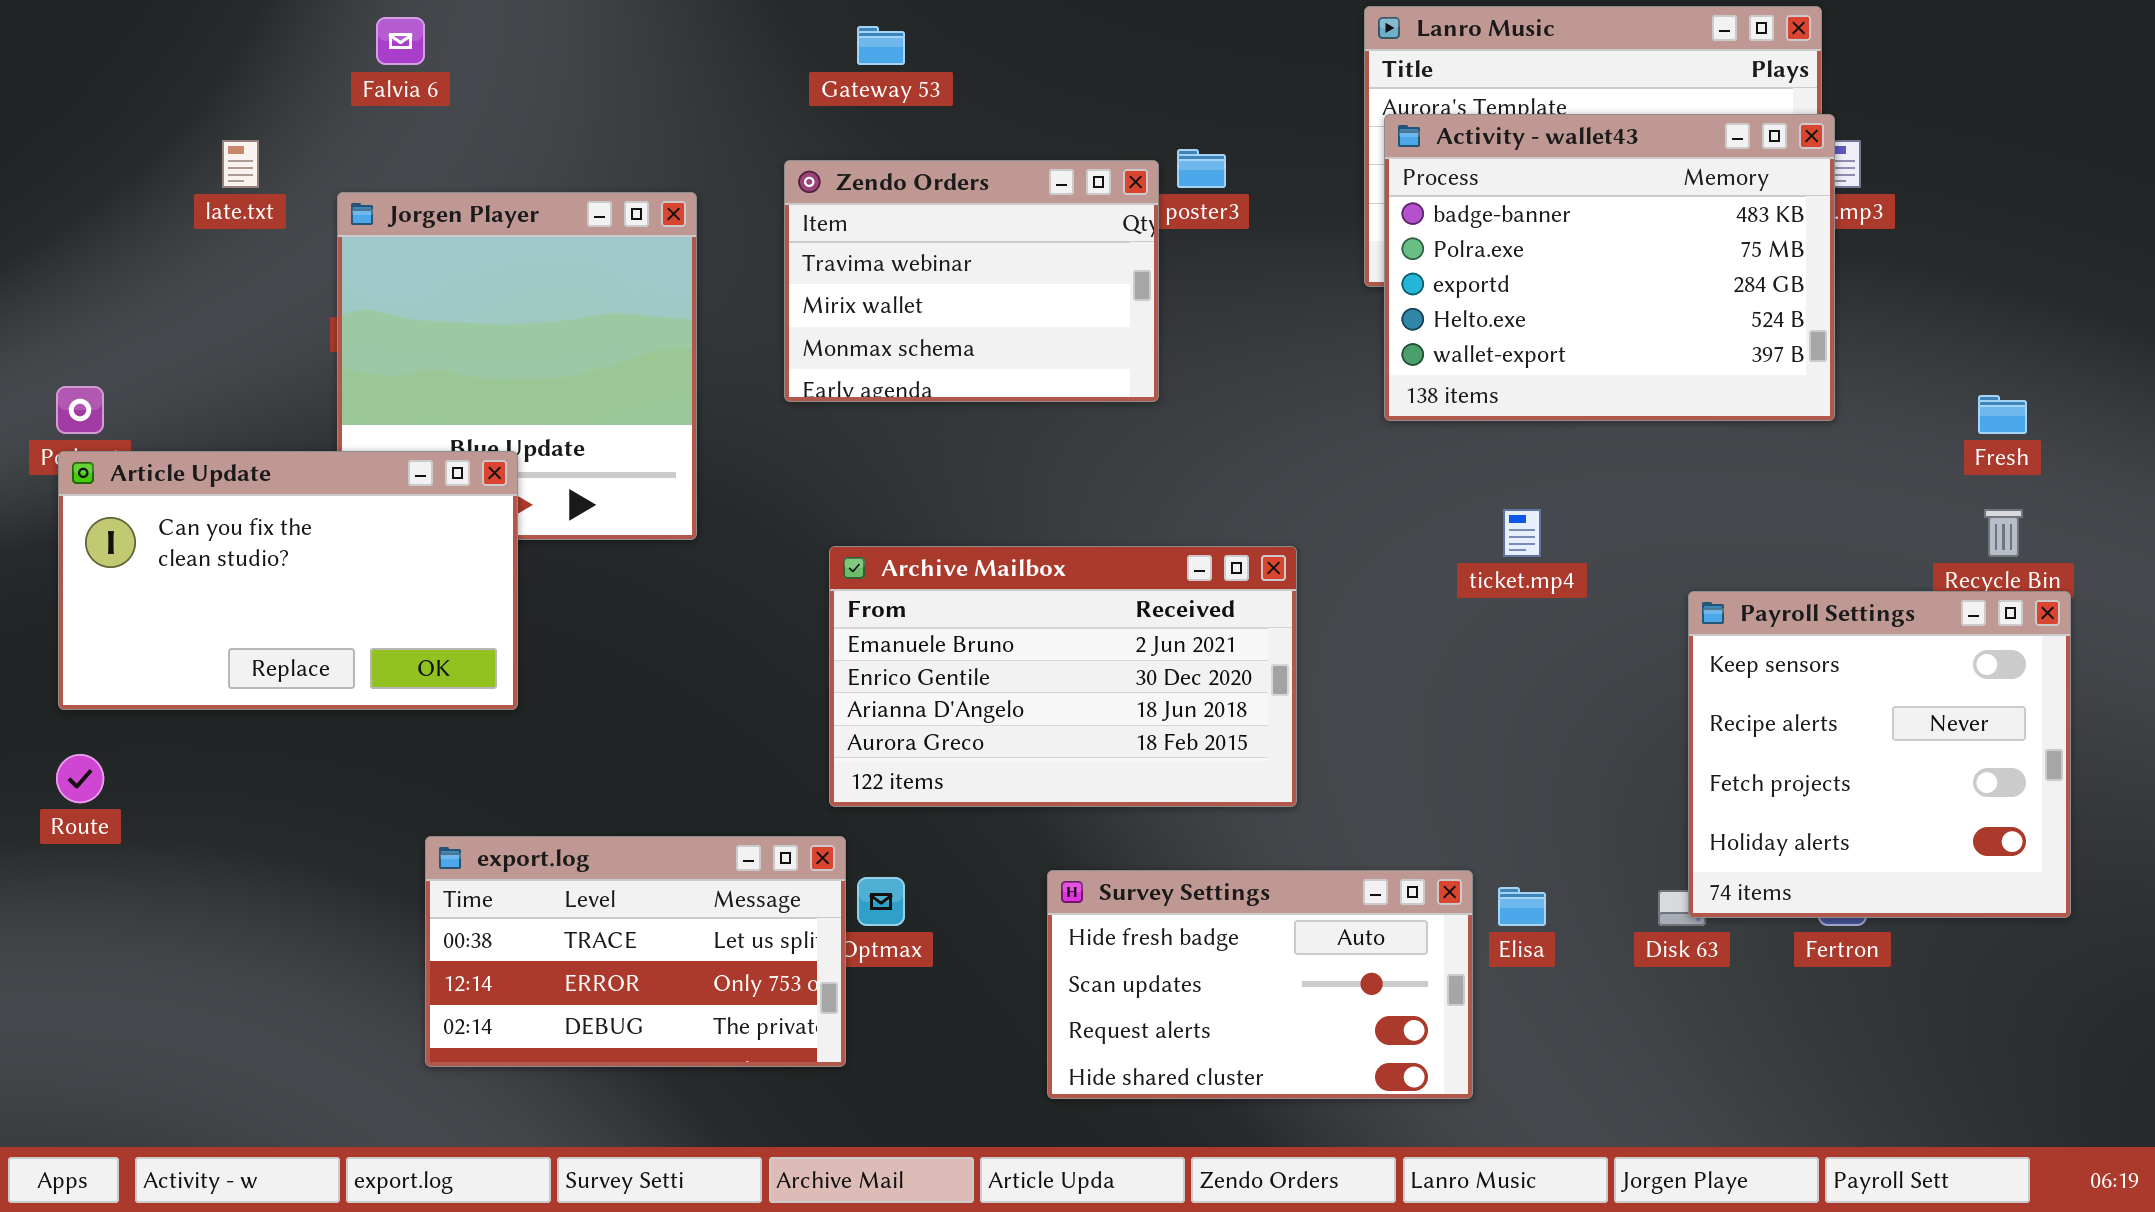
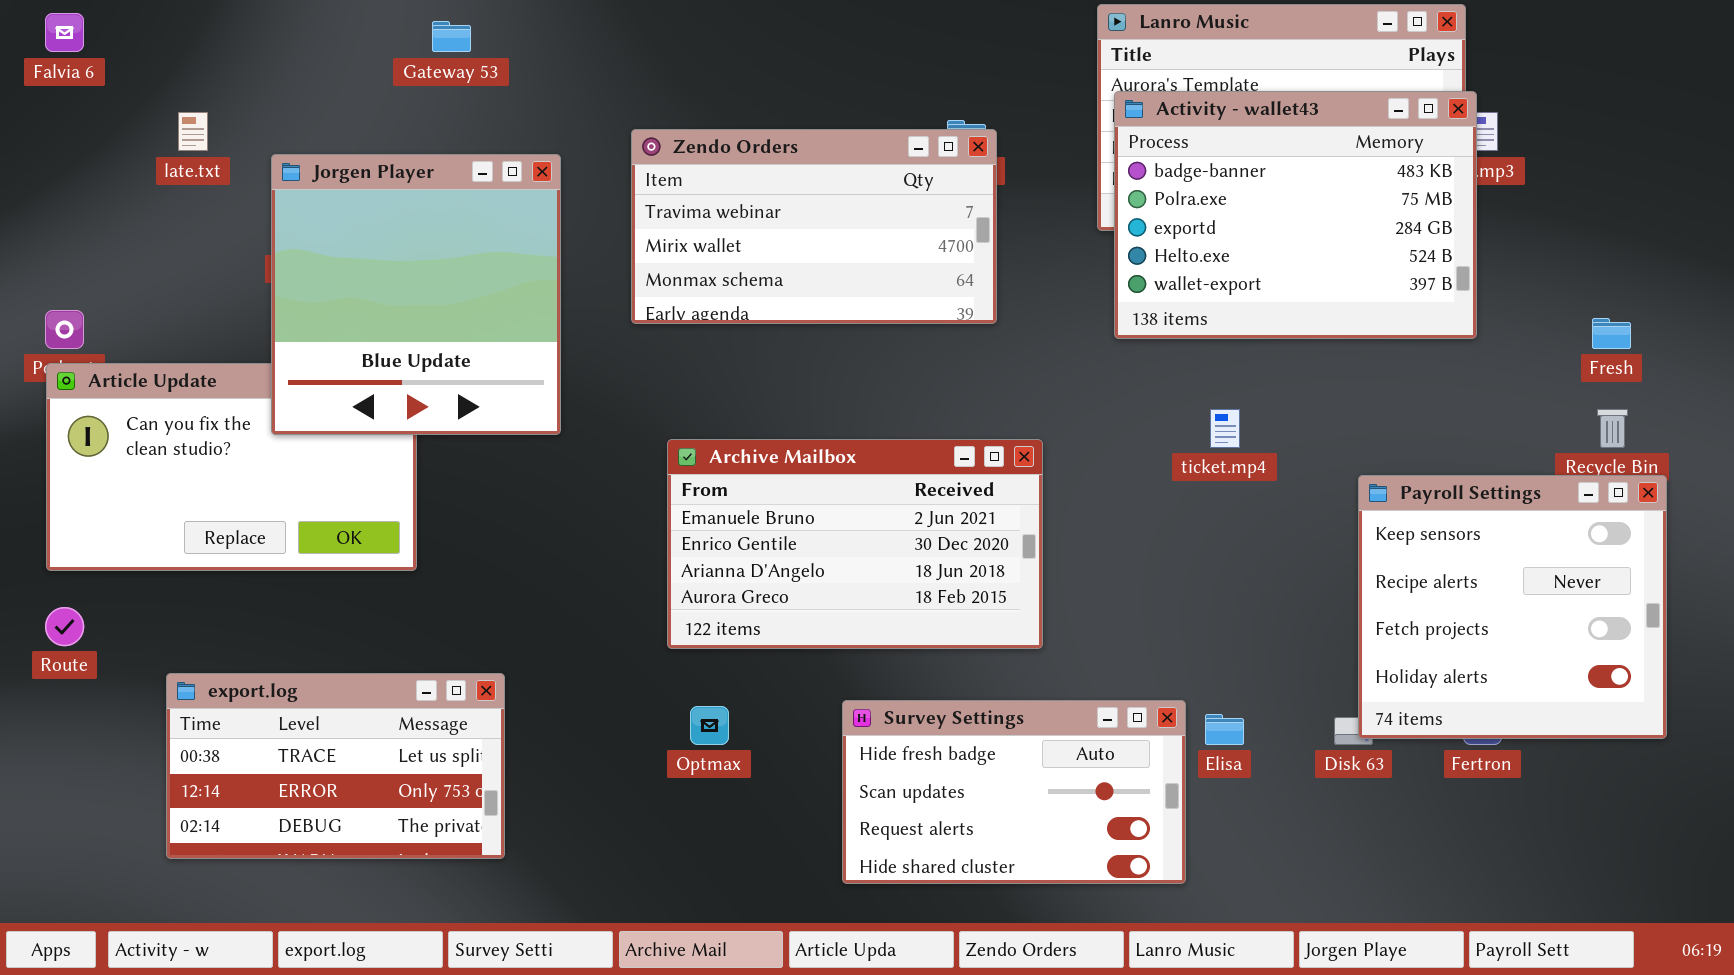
Falvia 6: [376,17,425,65] -> [45,13,84,52], moved
Gateway 53: [857,26,905,65] -> [432,21,471,52], moved
Zendo Orders: [784,160,1159,402] -> [631,129,997,324], resized
Jorgen Player: [337,192,697,540] -> [271,154,561,435], raised
export.log: [425,836,846,1067] -> [166,673,505,859], moved

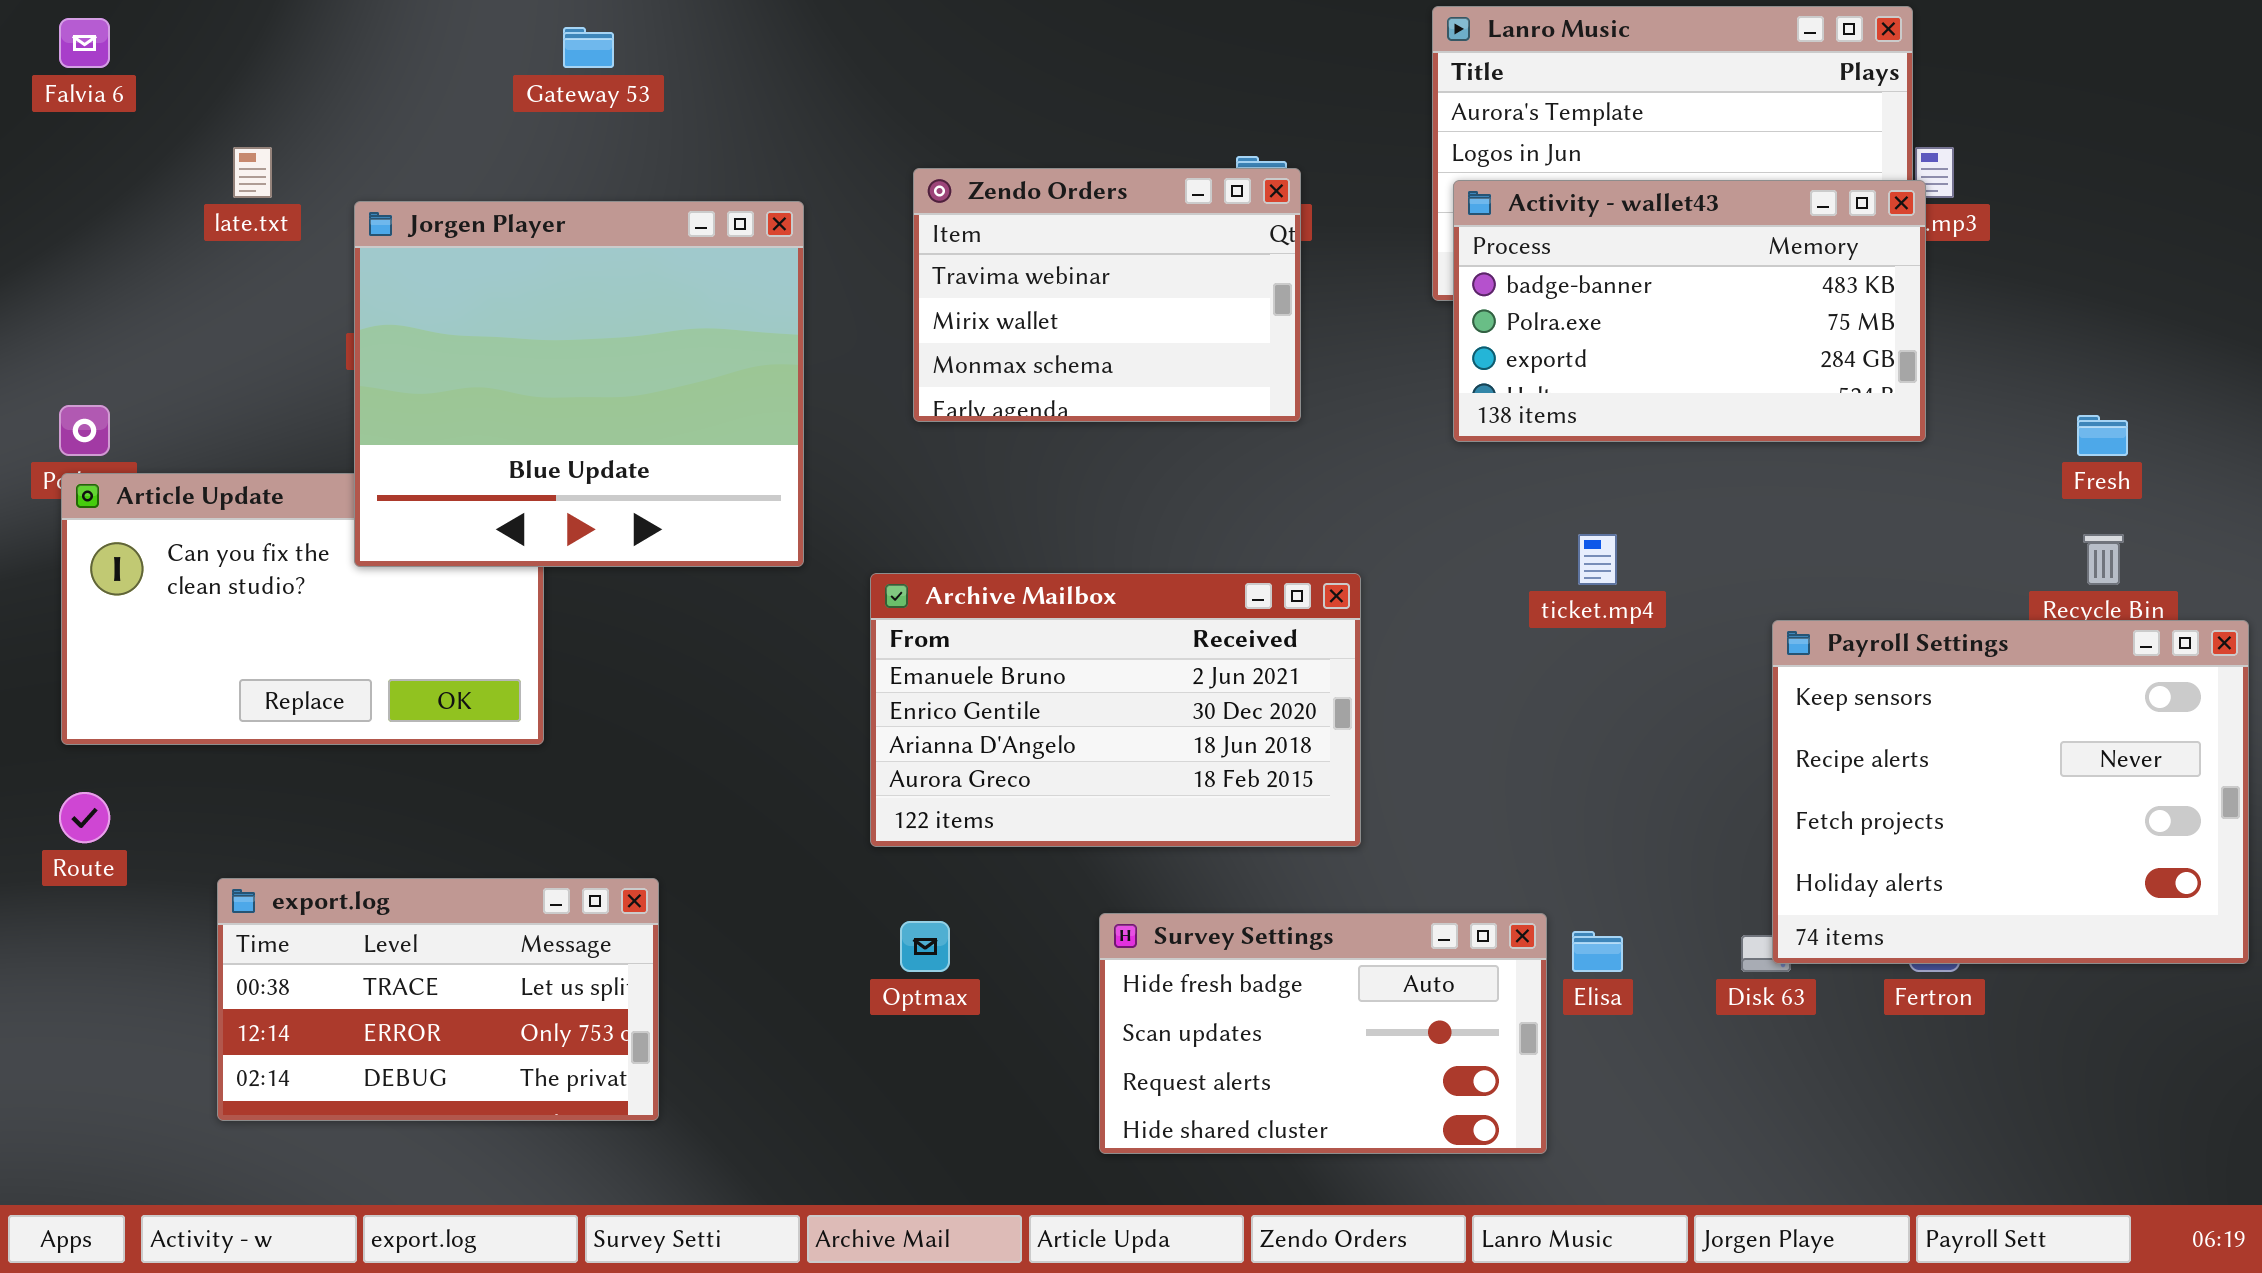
Activity - wallet43: [1114,91,1477,339] -> [1453,180,1926,442], resized
Zendo Orders: [631,129,997,324] -> [913,168,1301,422], resized
Jorgen Player: [271,154,561,435] -> [354,201,804,567], resized
Payroll Settings: [1358,475,1667,739] -> [1772,620,2249,964], resized

